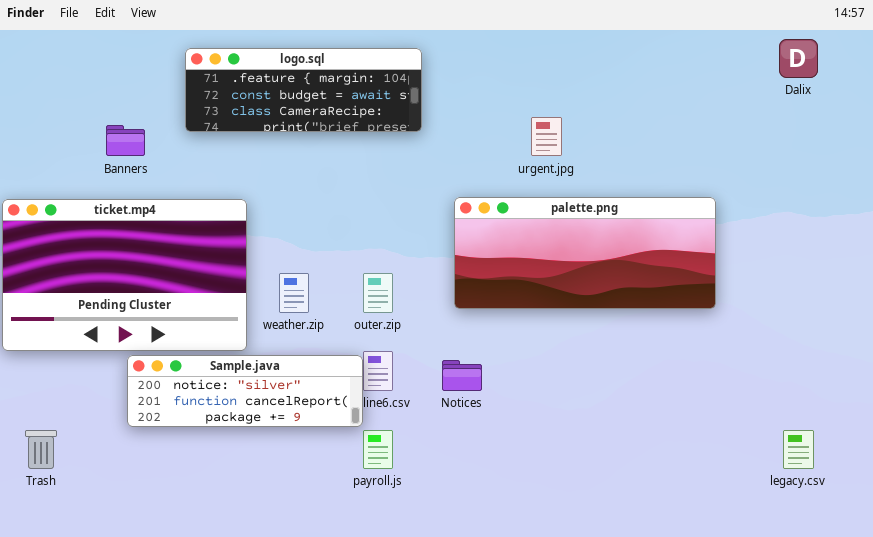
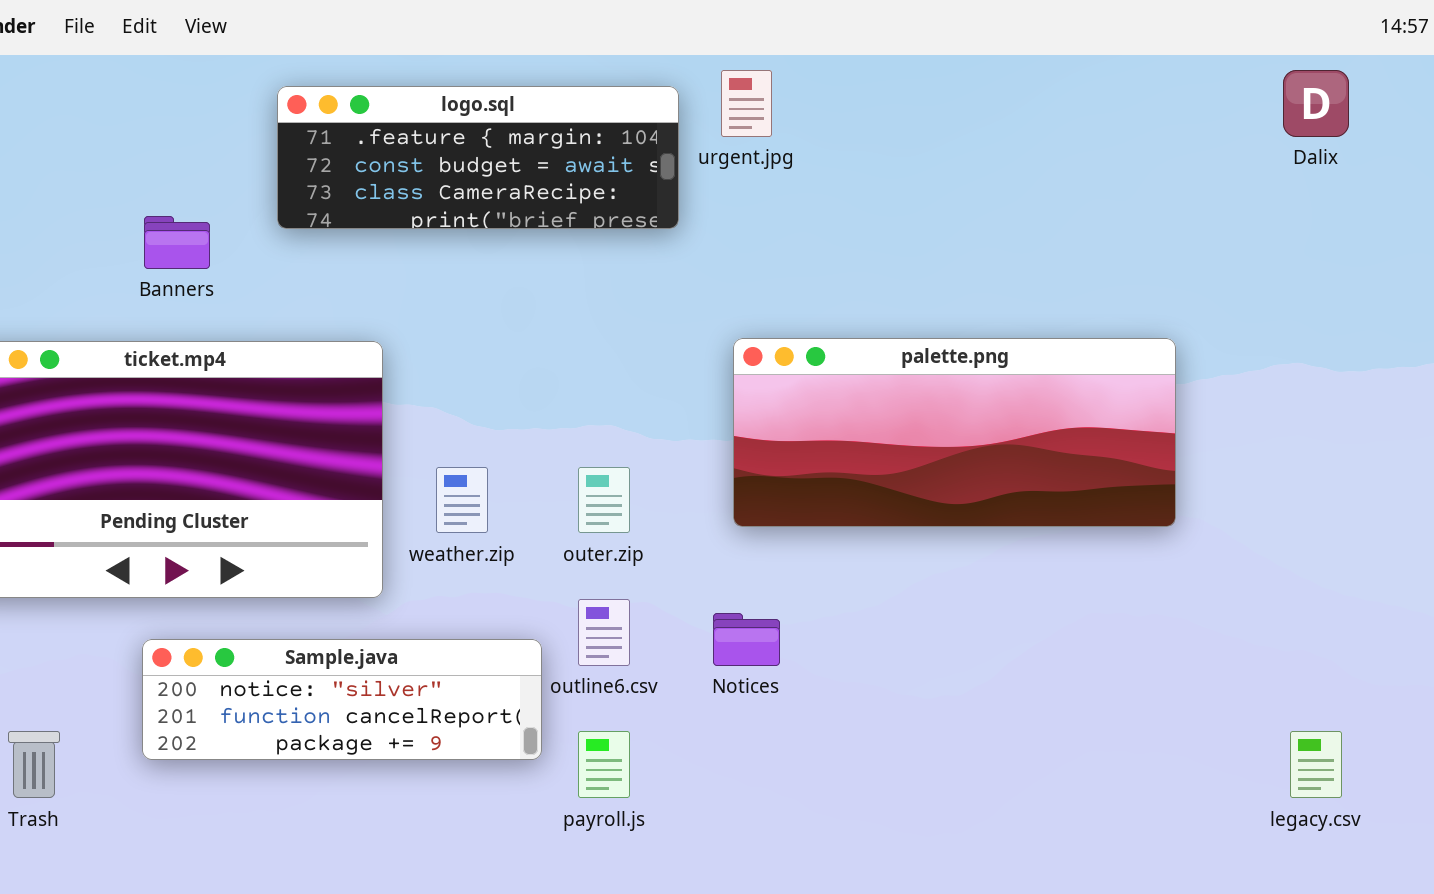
urgent.jpg: [531,117,562,156] -> [721,70,772,137], moved
Sample.java: [127,355,363,427] -> [142,639,542,760], moved

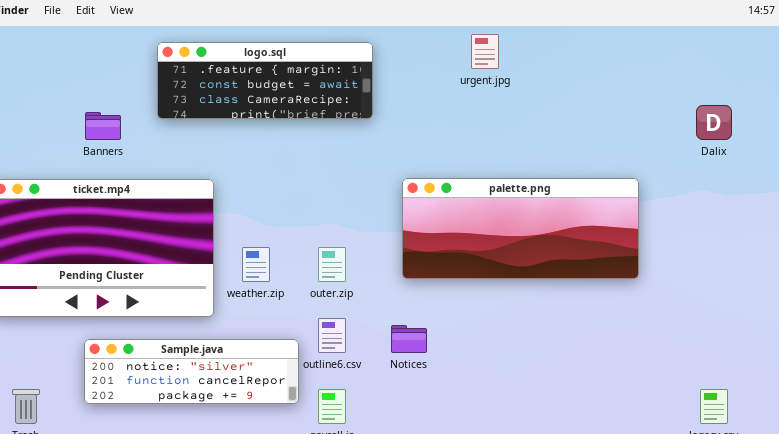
urgent.jpg: [721,70,772,137] -> [471,34,499,69], moved
Dalix: [1283,70,1349,137] -> [696,105,732,140], moved

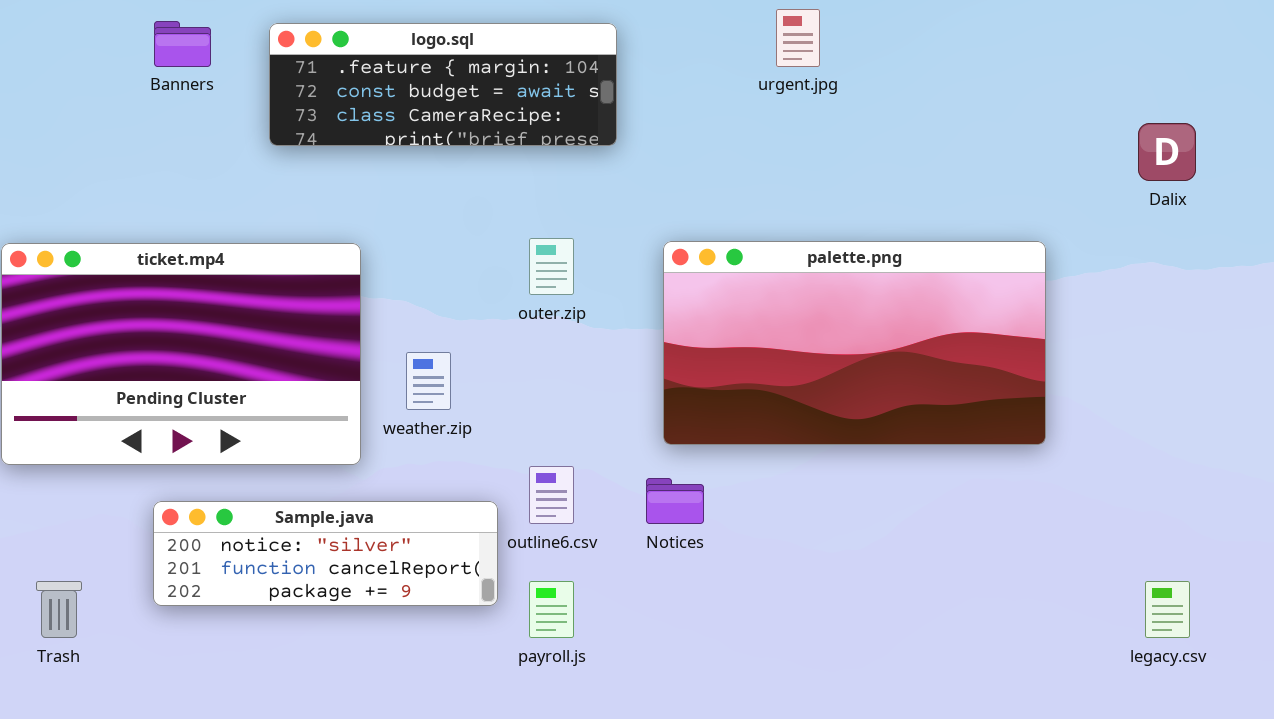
Banners: [85,112,121,140] -> [154,21,211,67], moved
palette.png: [402,178,639,279] -> [663,241,1046,445], resized
outer.zip: [318,247,346,282] -> [529,238,574,295], moved

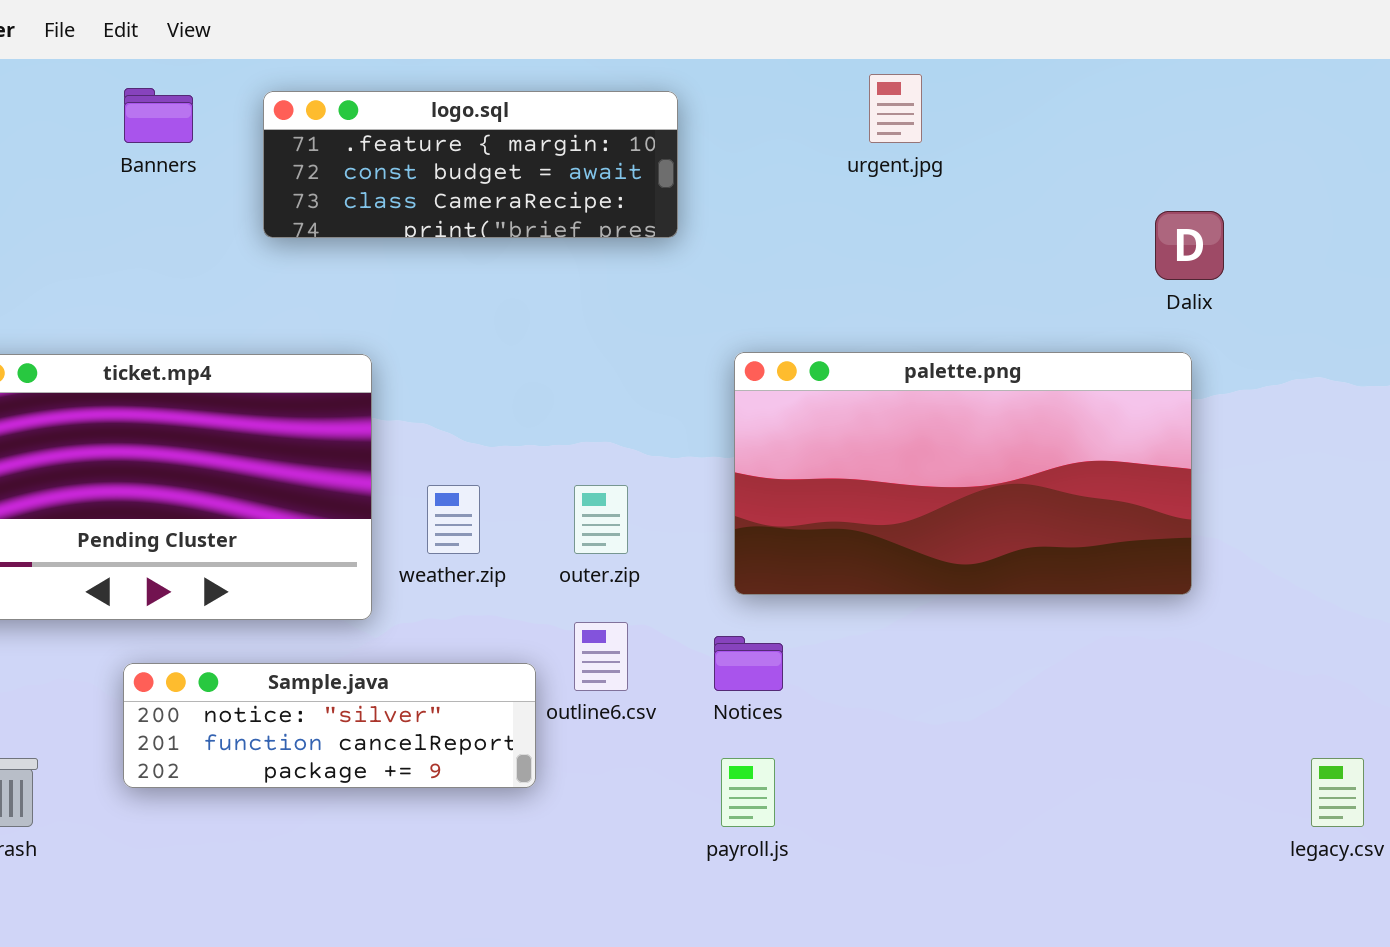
Dalix: [1138,123,1196,181] -> [1155,211,1224,280], moved
outer.zip: [529,238,574,295] -> [574,485,628,554], moved
payroll.js: [529,581,574,638] -> [721,758,775,827], moved

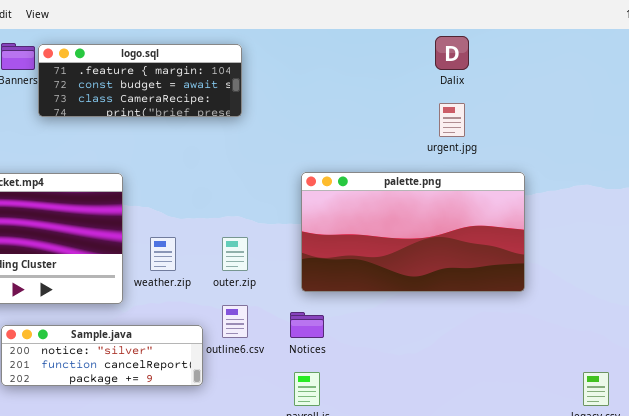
urgent.jpg: [869,74,922,143] -> [439,103,465,137], moved
logo.sql: [263,91,678,238] -> [38,44,242,117], moved
Dalix: [1155,211,1224,280] -> [435,36,469,70], moved

